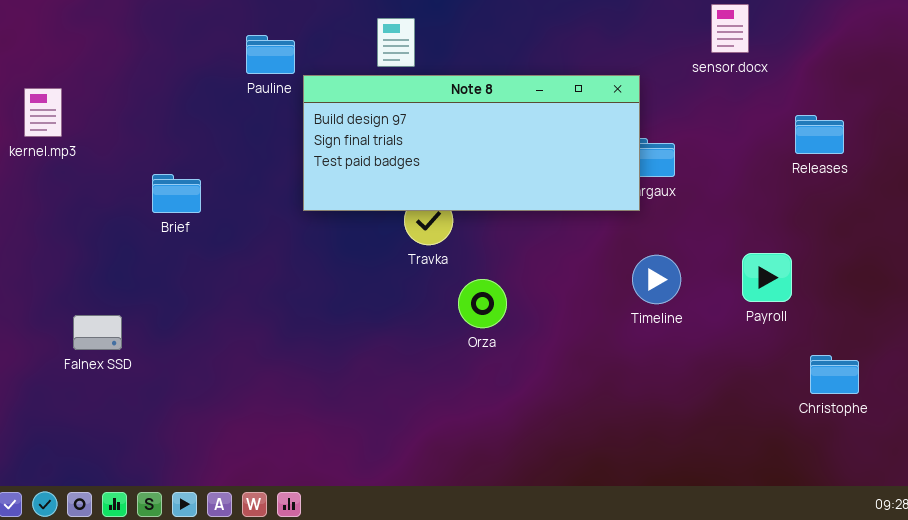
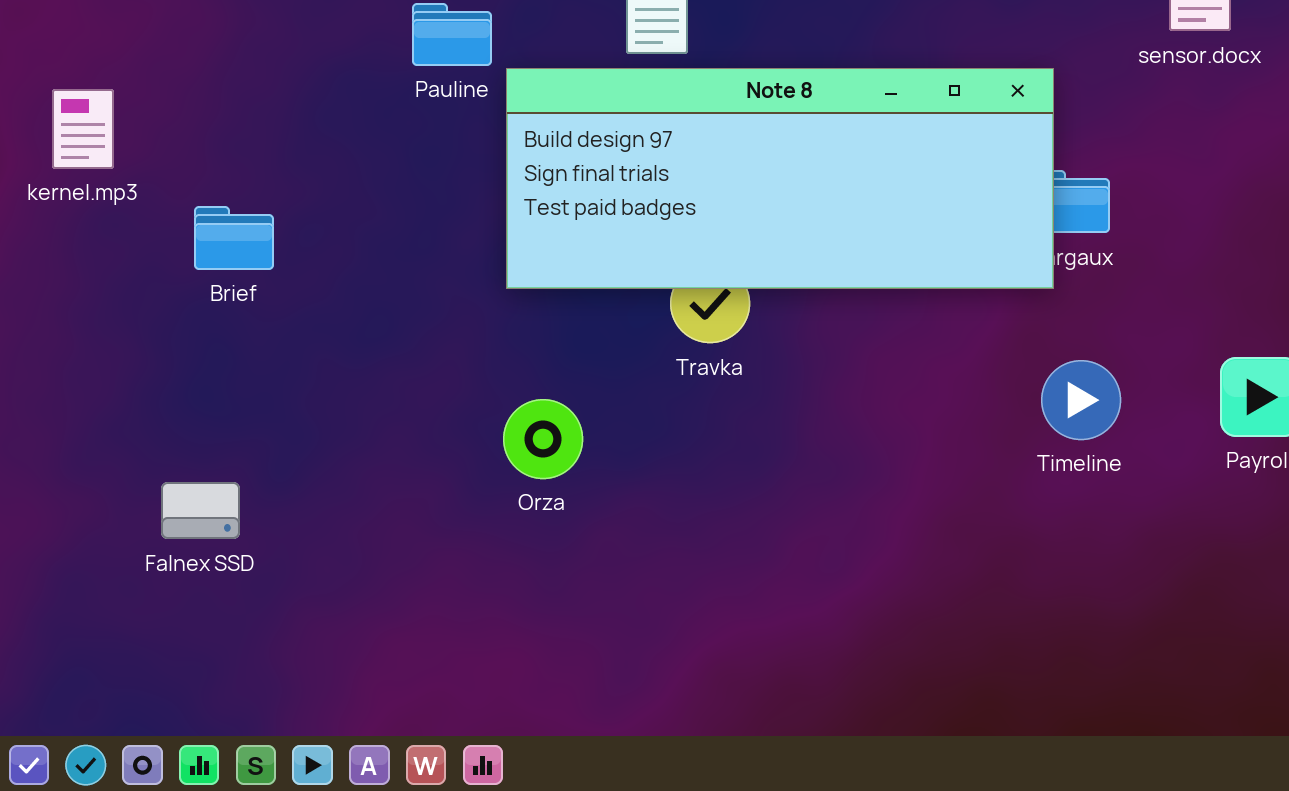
Brief: [152,174,201,213] -> [194,206,274,270], moved
Orza: [458,279,507,328] -> [503,399,583,479], moved
Falnex SSD: [73,315,122,350] -> [161,482,240,539], moved

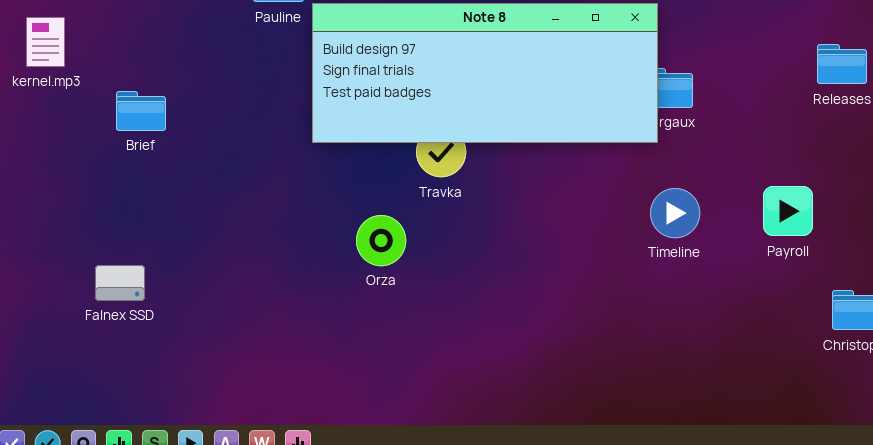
Orza: [503,399,583,479] -> [356,215,406,266], moved

